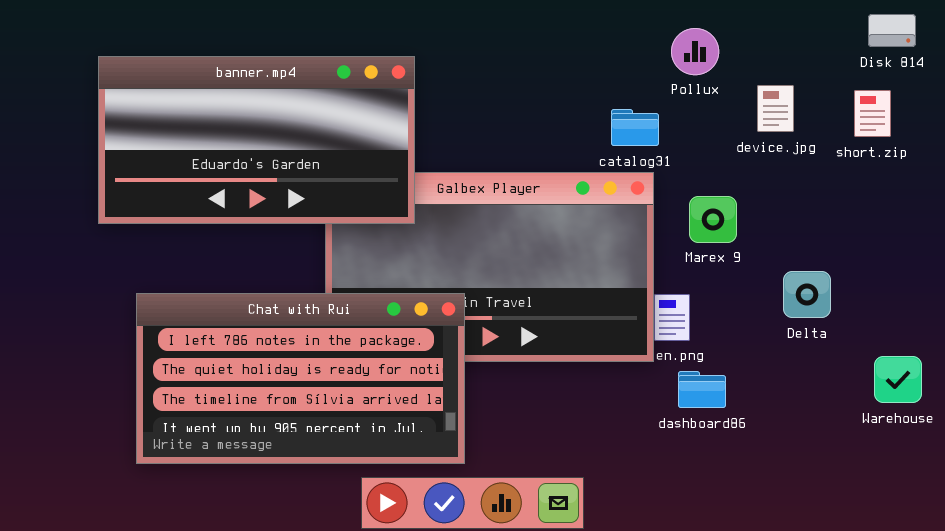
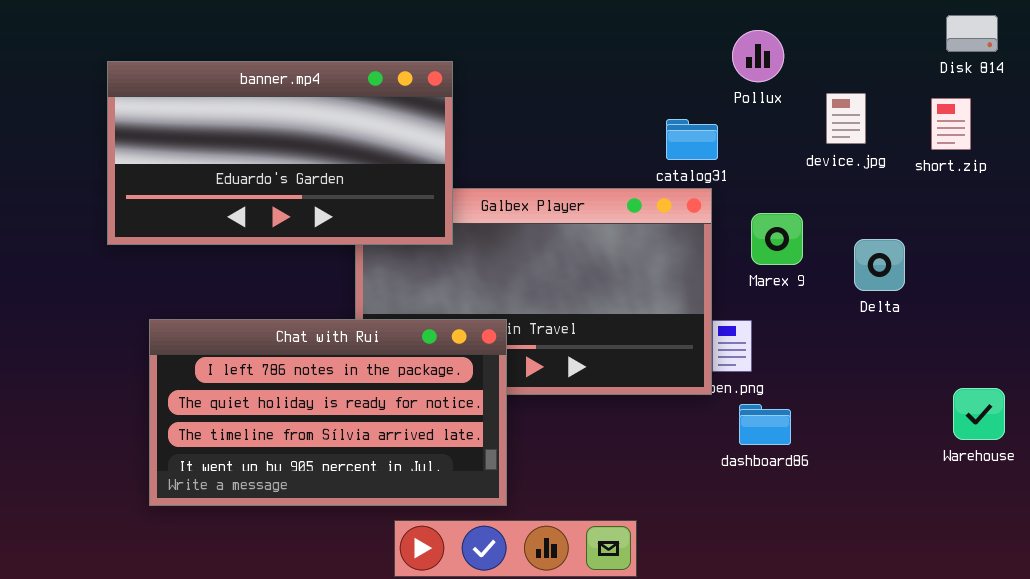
Delta: [783,271,831,318] -> [854,239,905,291], moved

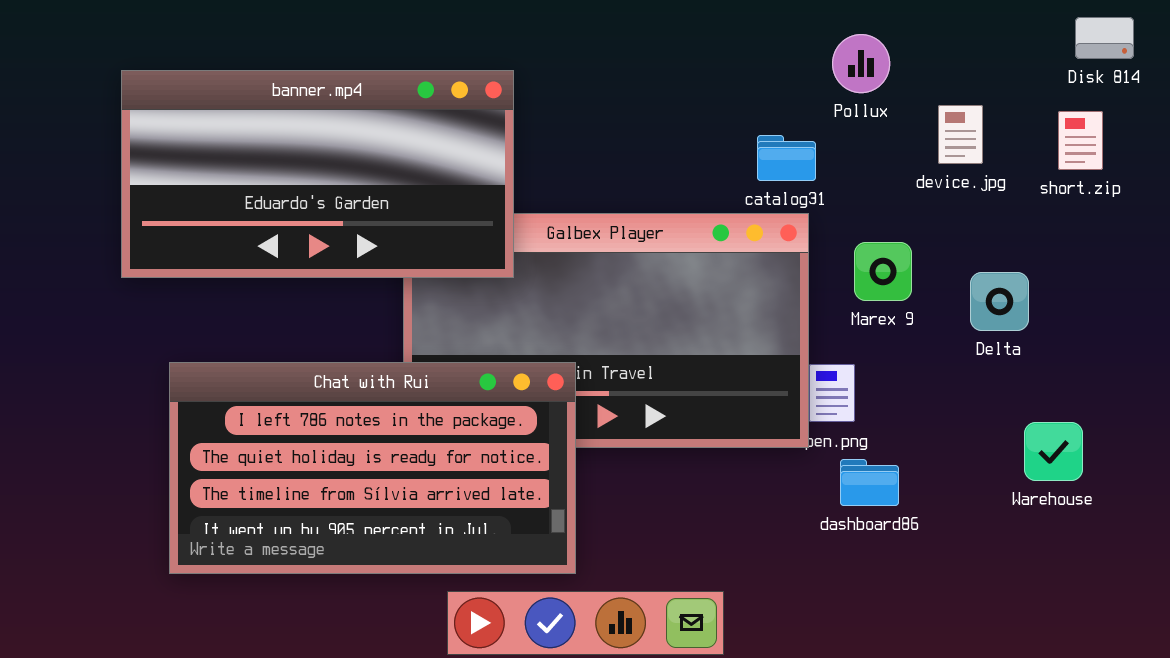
Warehouse: [953,388,1005,440] -> [1024,422,1083,481], moved

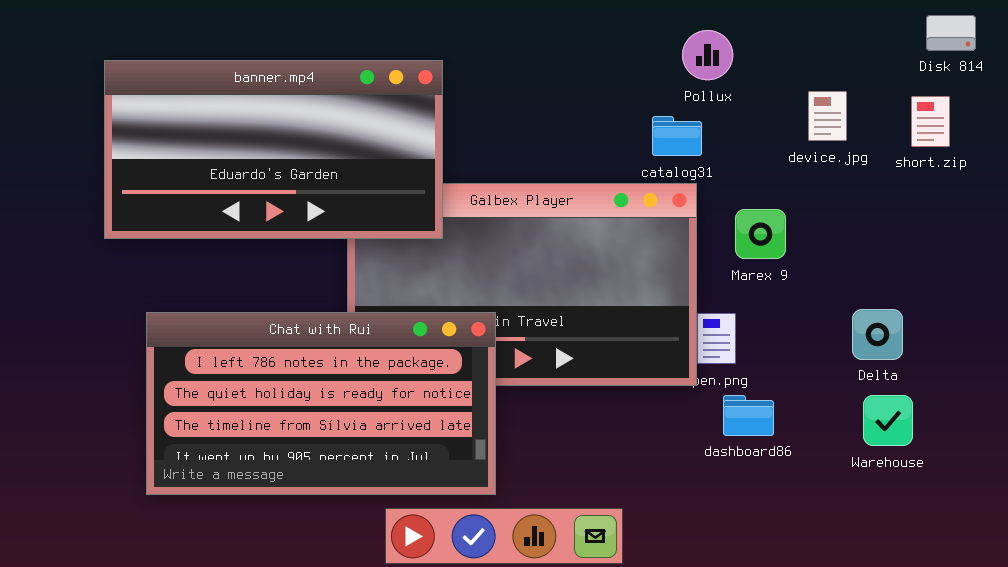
Pollux: [832,34,890,93] -> [682,30,733,80], moved
Delta: [970,272,1029,331] -> [852,309,903,360], moved
Warehouse: [1024,422,1083,481] -> [863,395,913,446], moved

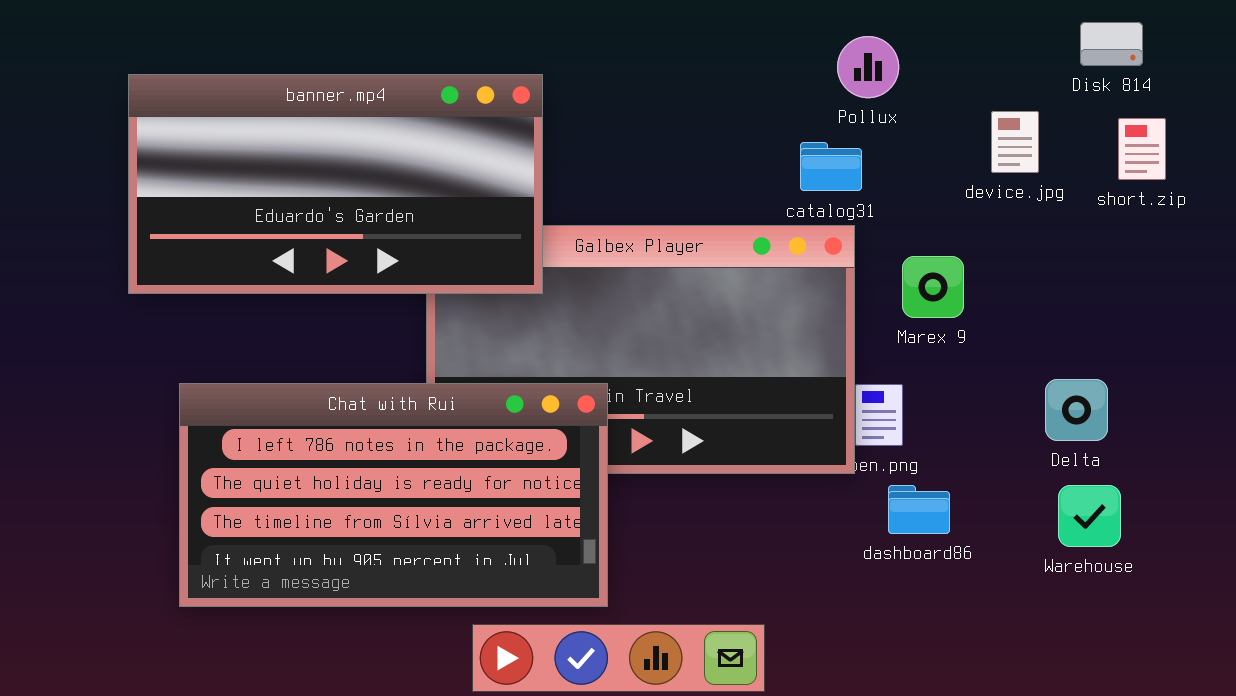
Disk 814: [926,15,976,51] -> [1080,22,1143,66], moved

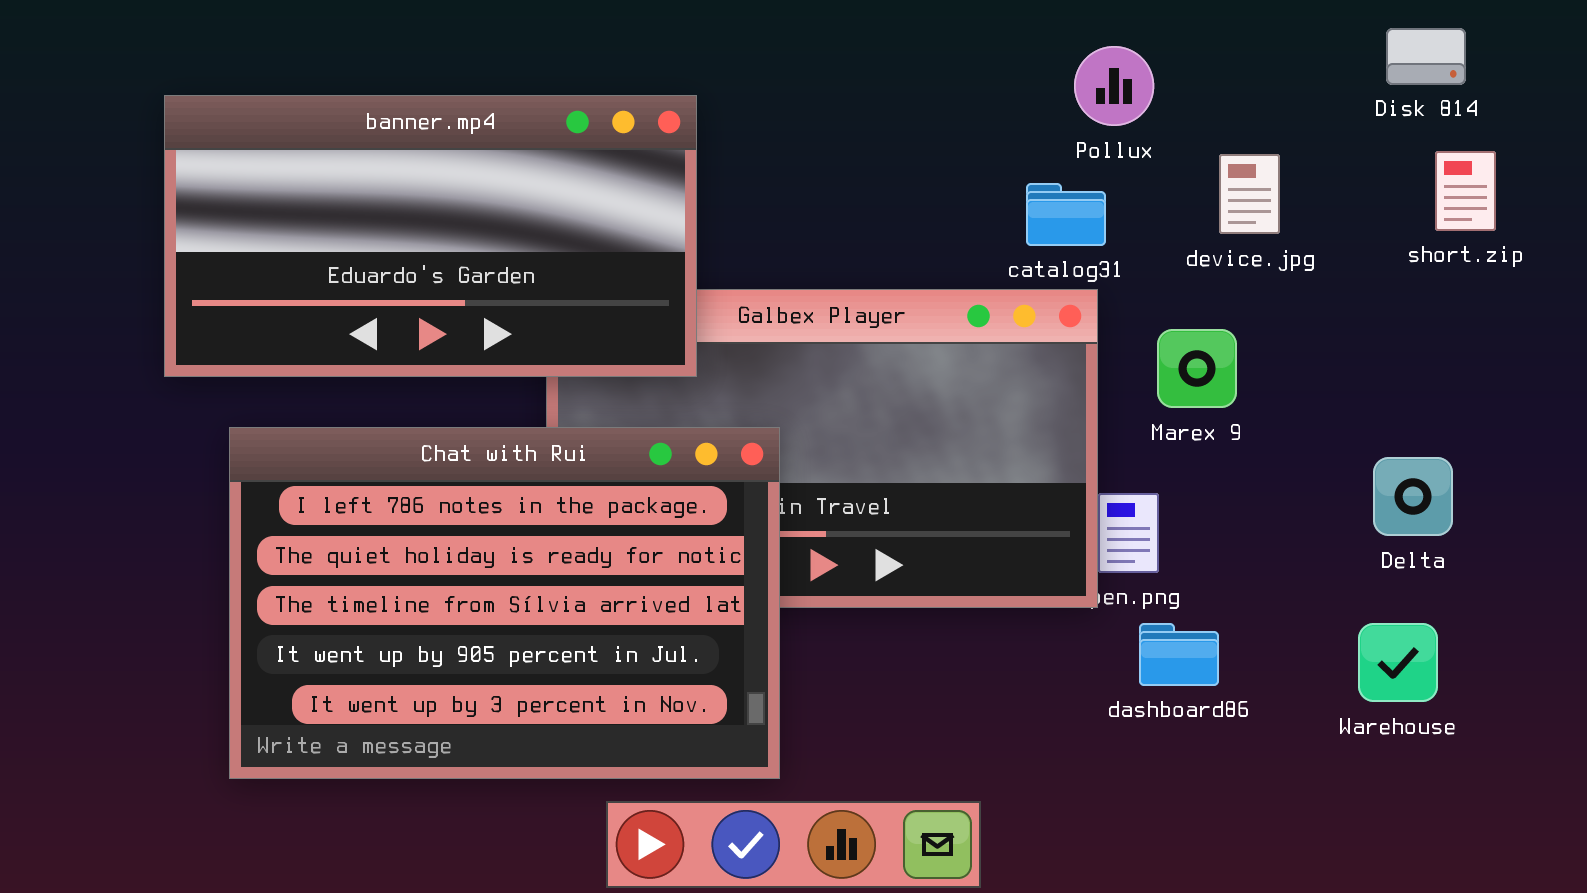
device.jpg: [991,111,1039,173] -> [1219,154,1280,234], moved
Delta: [1045,379,1108,441] -> [1373,457,1453,536], moved
Chat with Rui: [179,383,608,607] -> [229,427,780,779], resized

